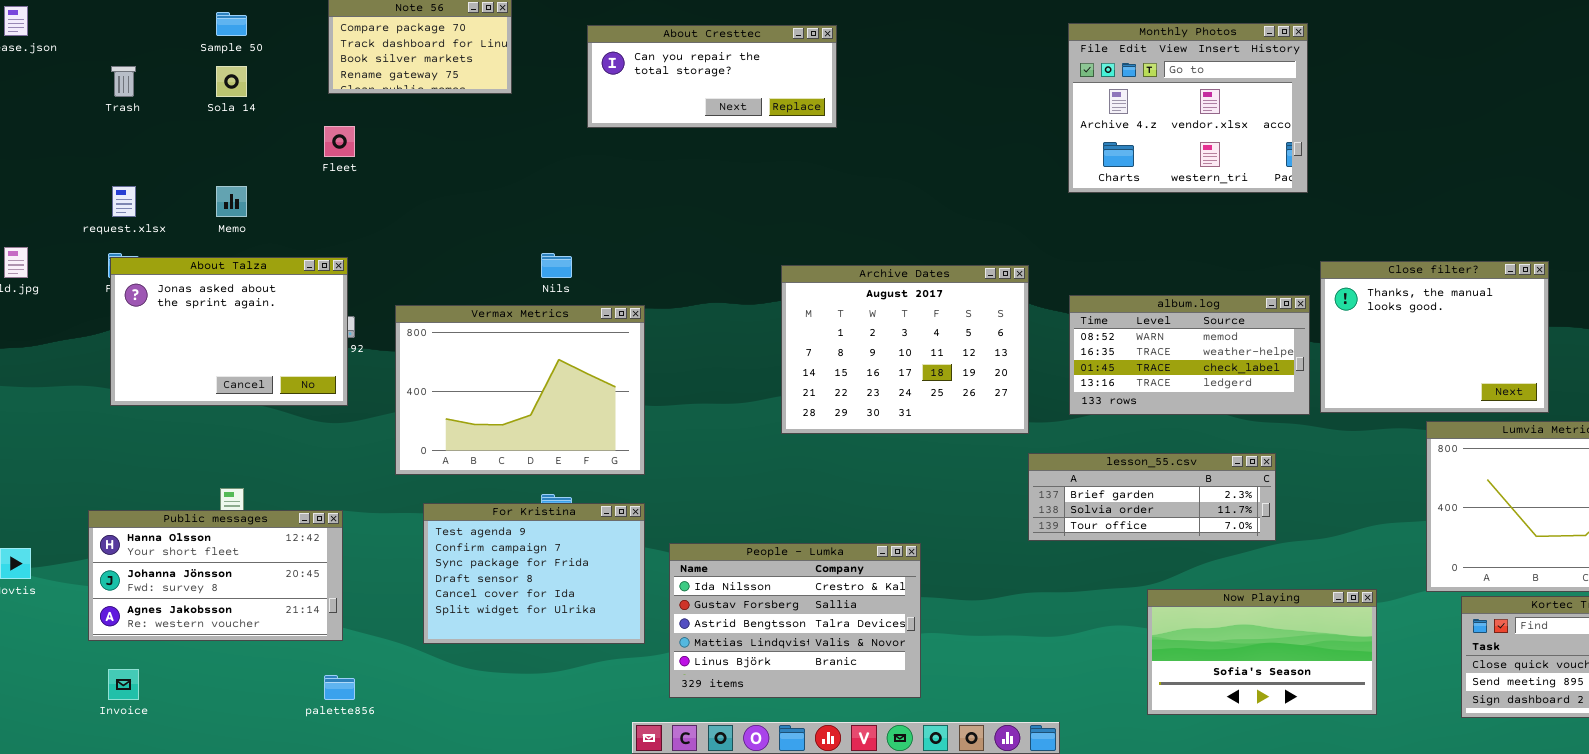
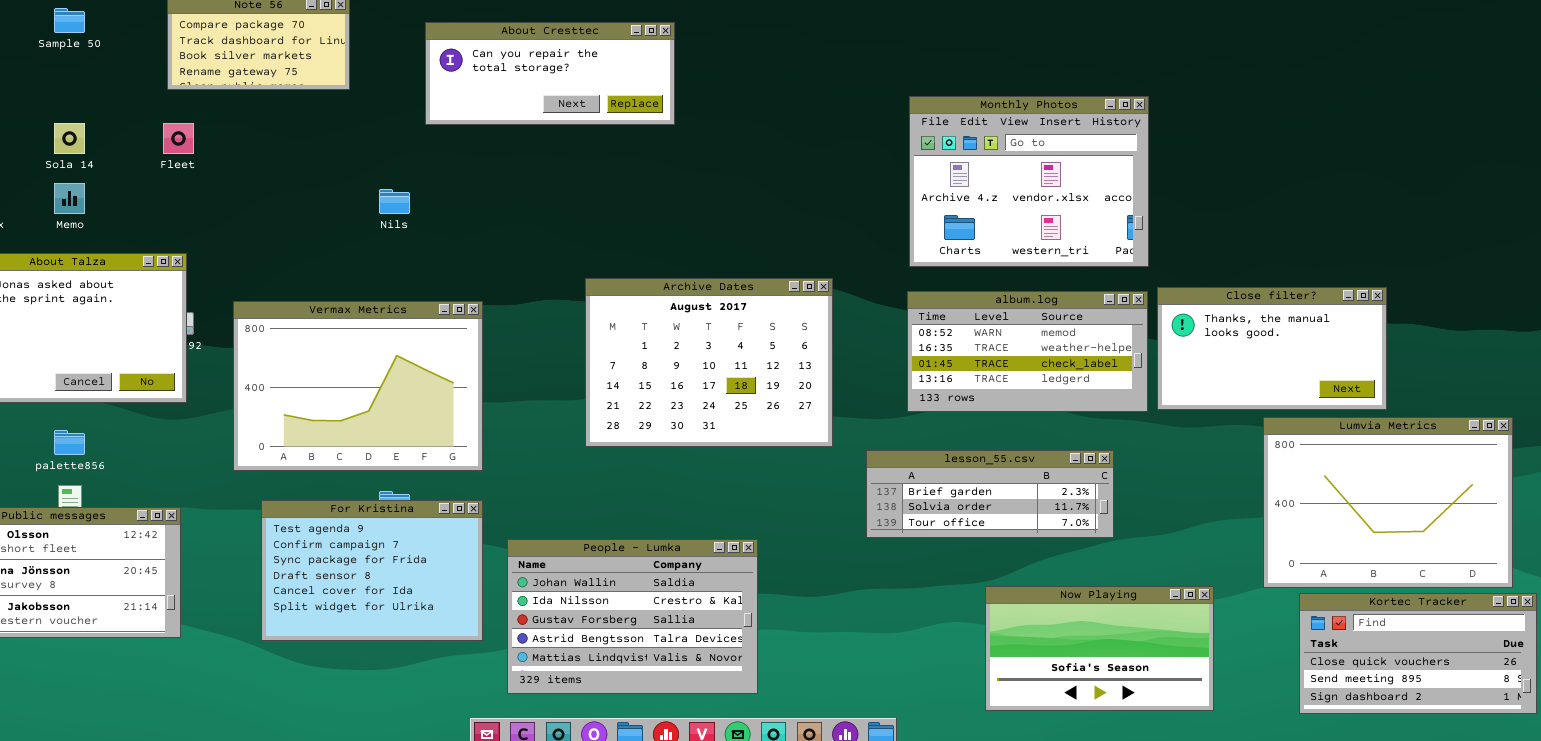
Monthly Photos: [1068,23,1308,193] -> [909,96,1149,267], moved
Sola 14: [216,66,247,97] -> [54,123,85,154], moved
Nils: [541,253,572,278] -> [379,189,410,214], moved
Close filter?: [1320,261,1549,413] -> [1157,287,1387,410], resized
Archive Dates: [781,265,1029,434] -> [585,278,833,447], moved
People - Lumka: [669,543,921,698] -> [507,539,758,694], scrolled up 1 row
palette856: [324,675,355,700] -> [54,430,85,455], moved

